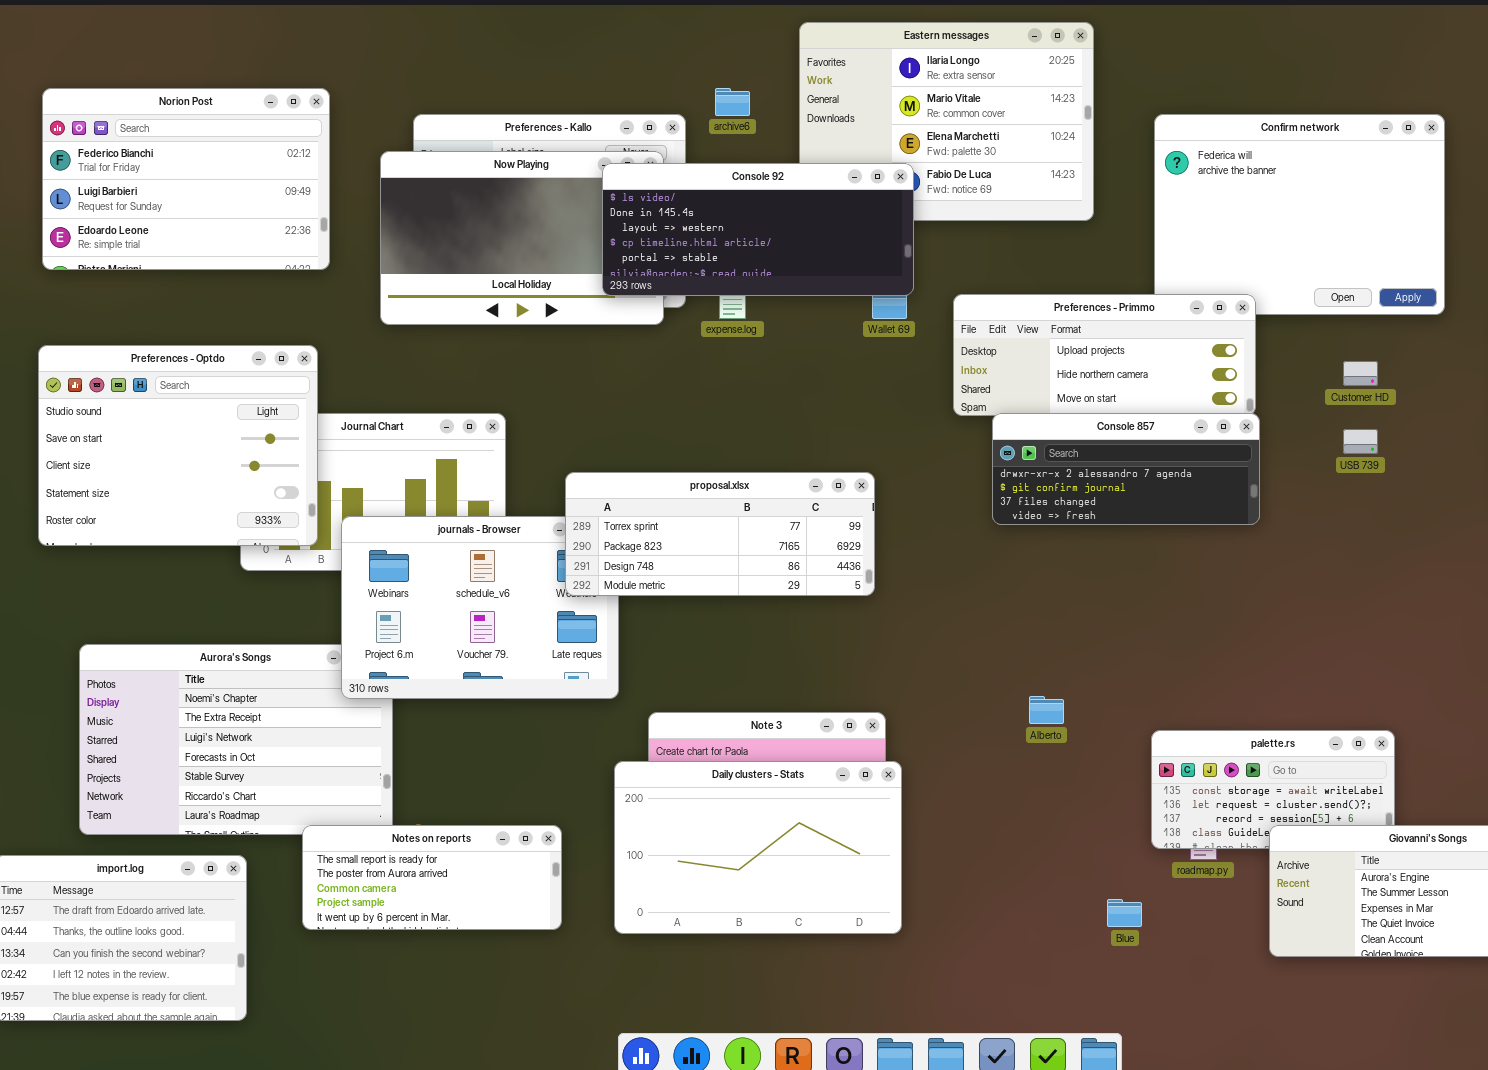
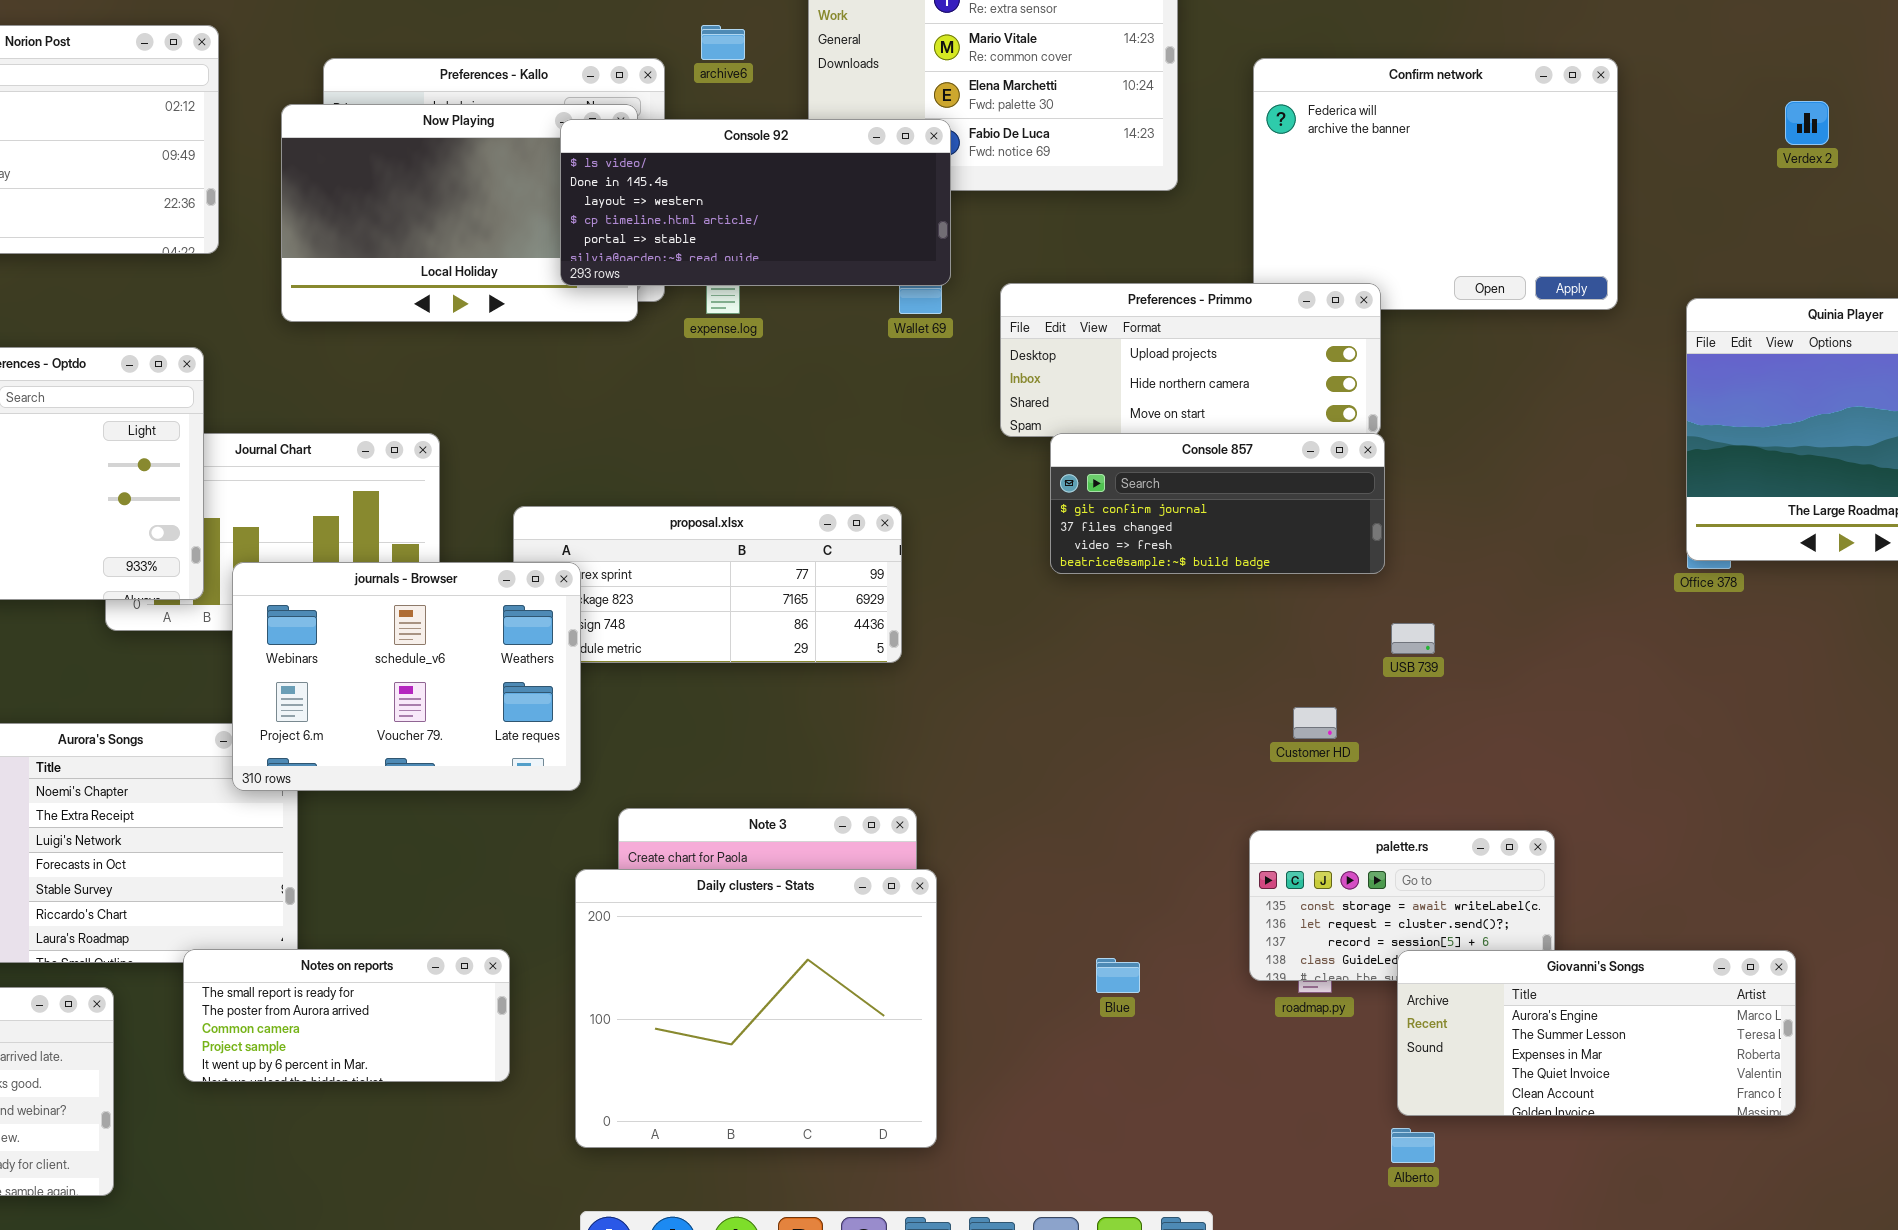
Customer HD: [1343,361,1378,386] -> [1293,707,1337,739], moved
Console 857: [992,413,1260,525] -> [1050,433,1385,574], scrolled down 1 row
USB 739: [1343,429,1378,454] -> [1391,623,1435,654], moved
journals - Browser: [341,516,619,699] -> [232,562,581,791], raised
Alberto: [1029,696,1064,724] -> [1391,1128,1435,1163], moved
Daily clusters - Stats: [614,761,902,934] -> [575,869,937,1148], resized
Blue: [1107,899,1142,927] -> [1096,958,1140,993], moved

